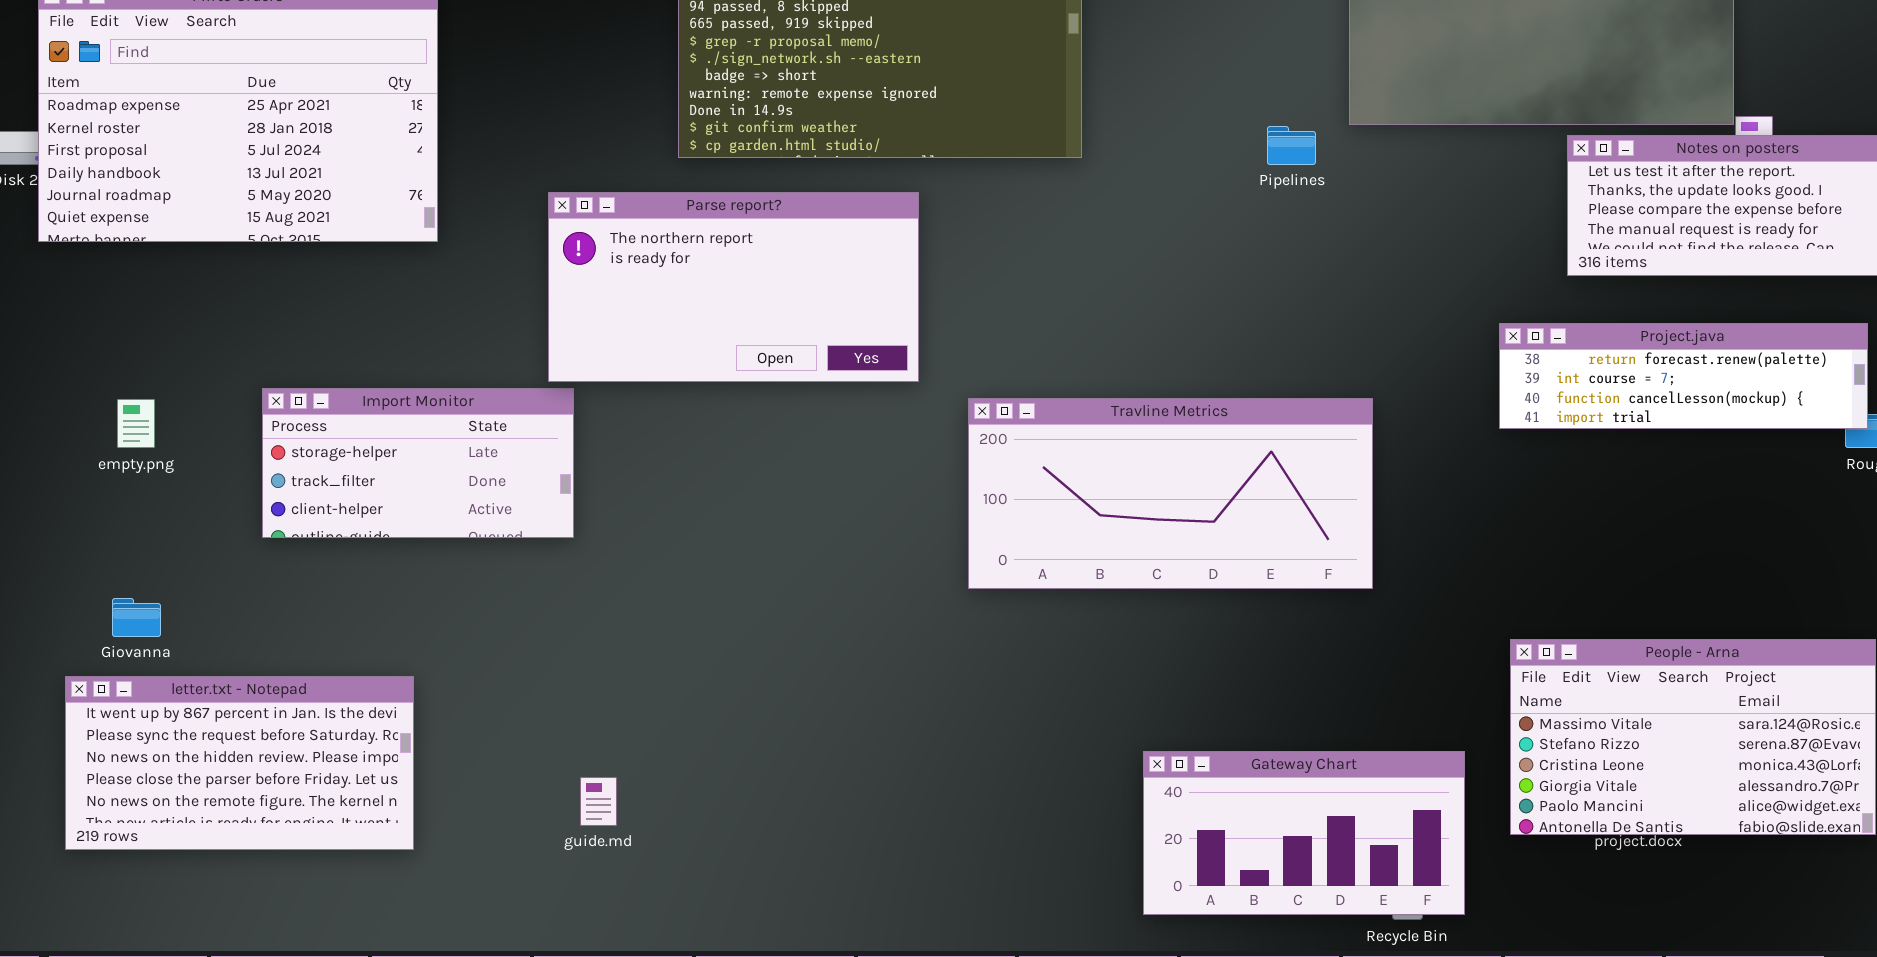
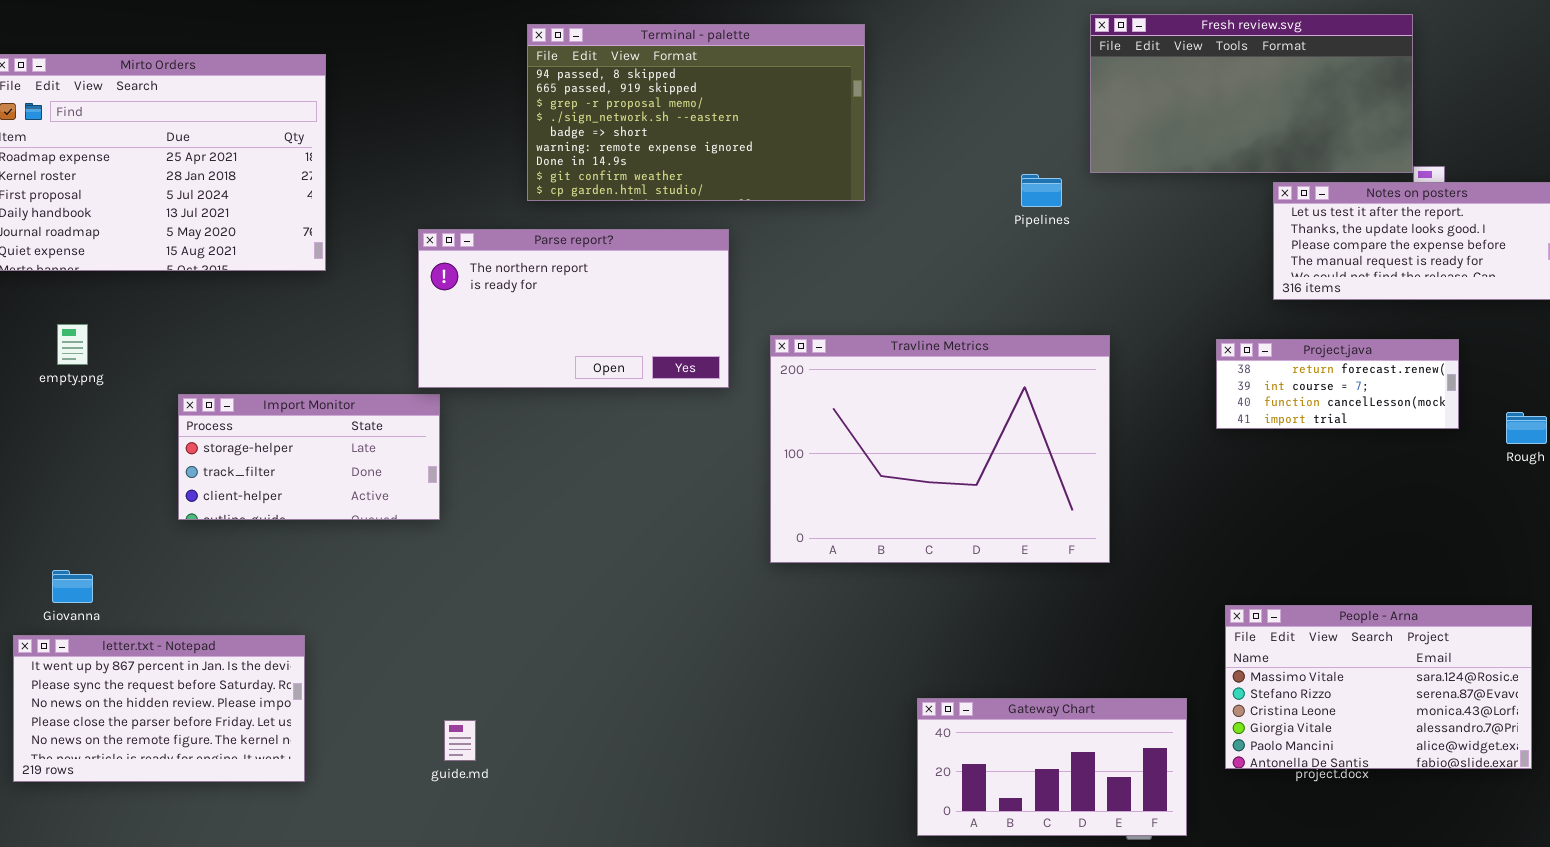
Project.java: [1499,323,1868,429] -> [1216,339,1459,429], resized
Travline Metrics: [968,398,1373,589] -> [770,335,1110,563], resized
empty.png: [117,399,155,448] -> [57,324,88,365], moved

